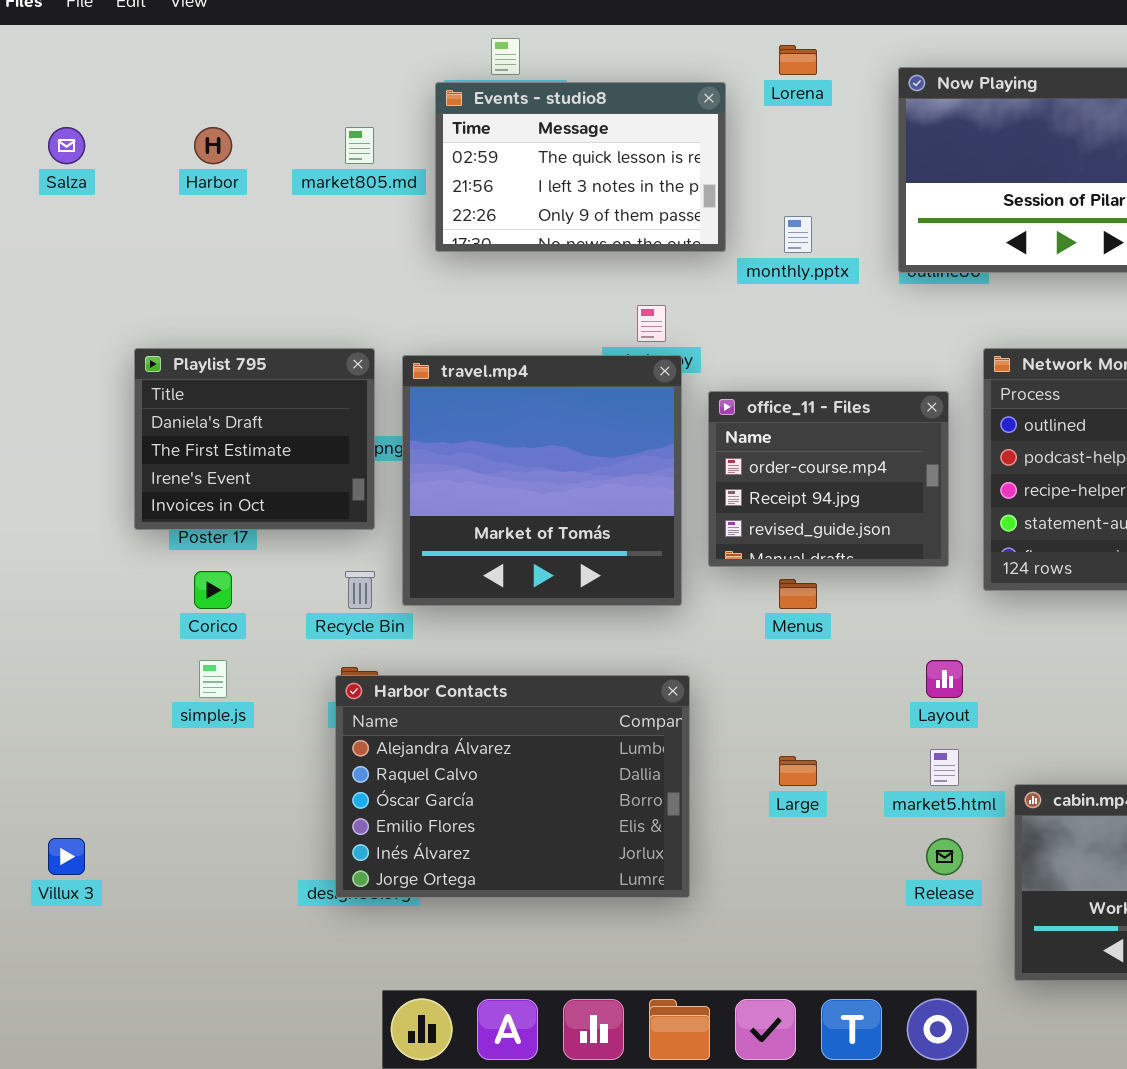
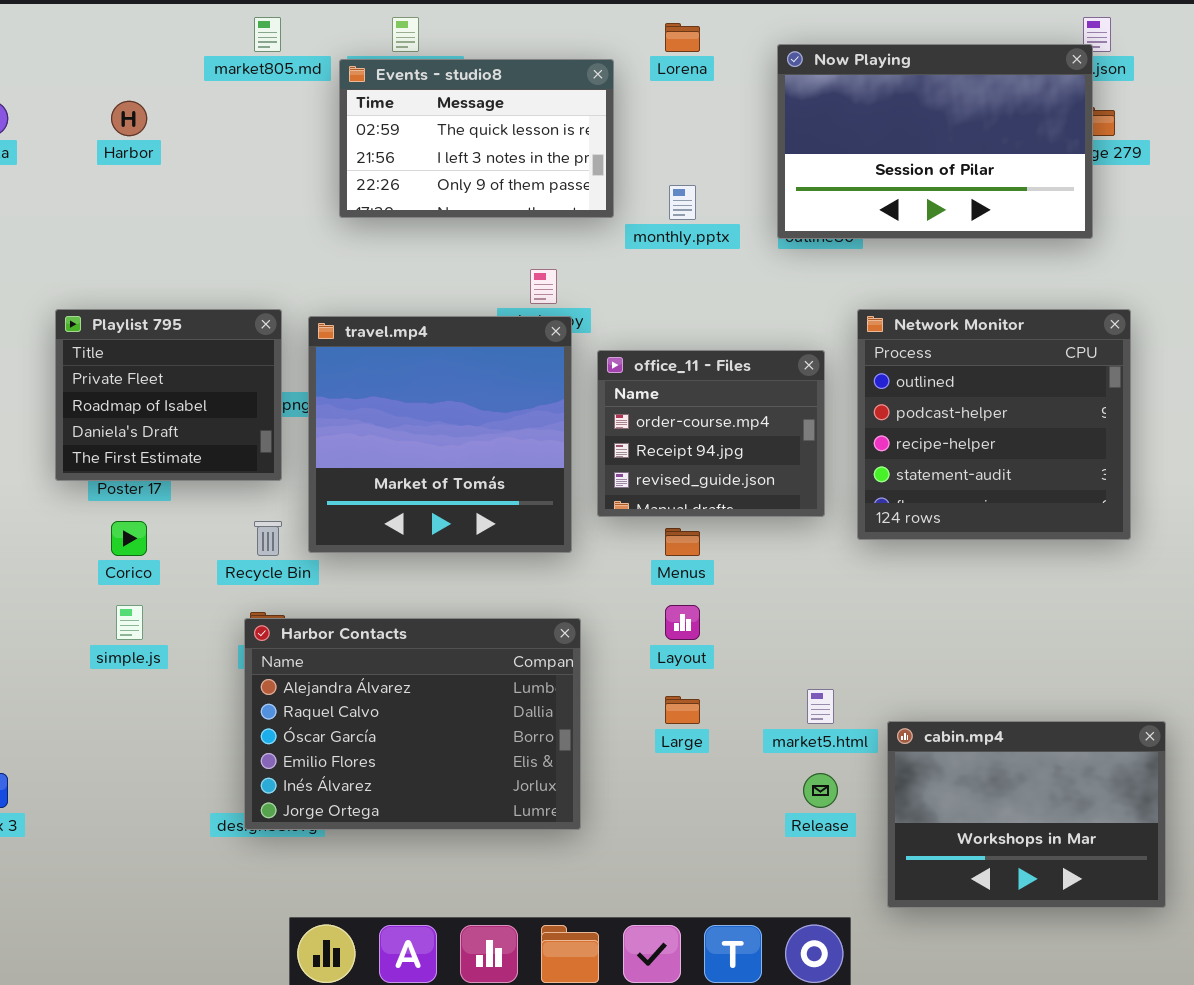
market805.md: [345,127,374,164] -> [254,17,281,52], moved
Playlist 795: [134,348,375,530] -> [55,309,282,481], scrolled up 2 rows
Layout: [926,660,963,698] -> [665,605,700,640], moved

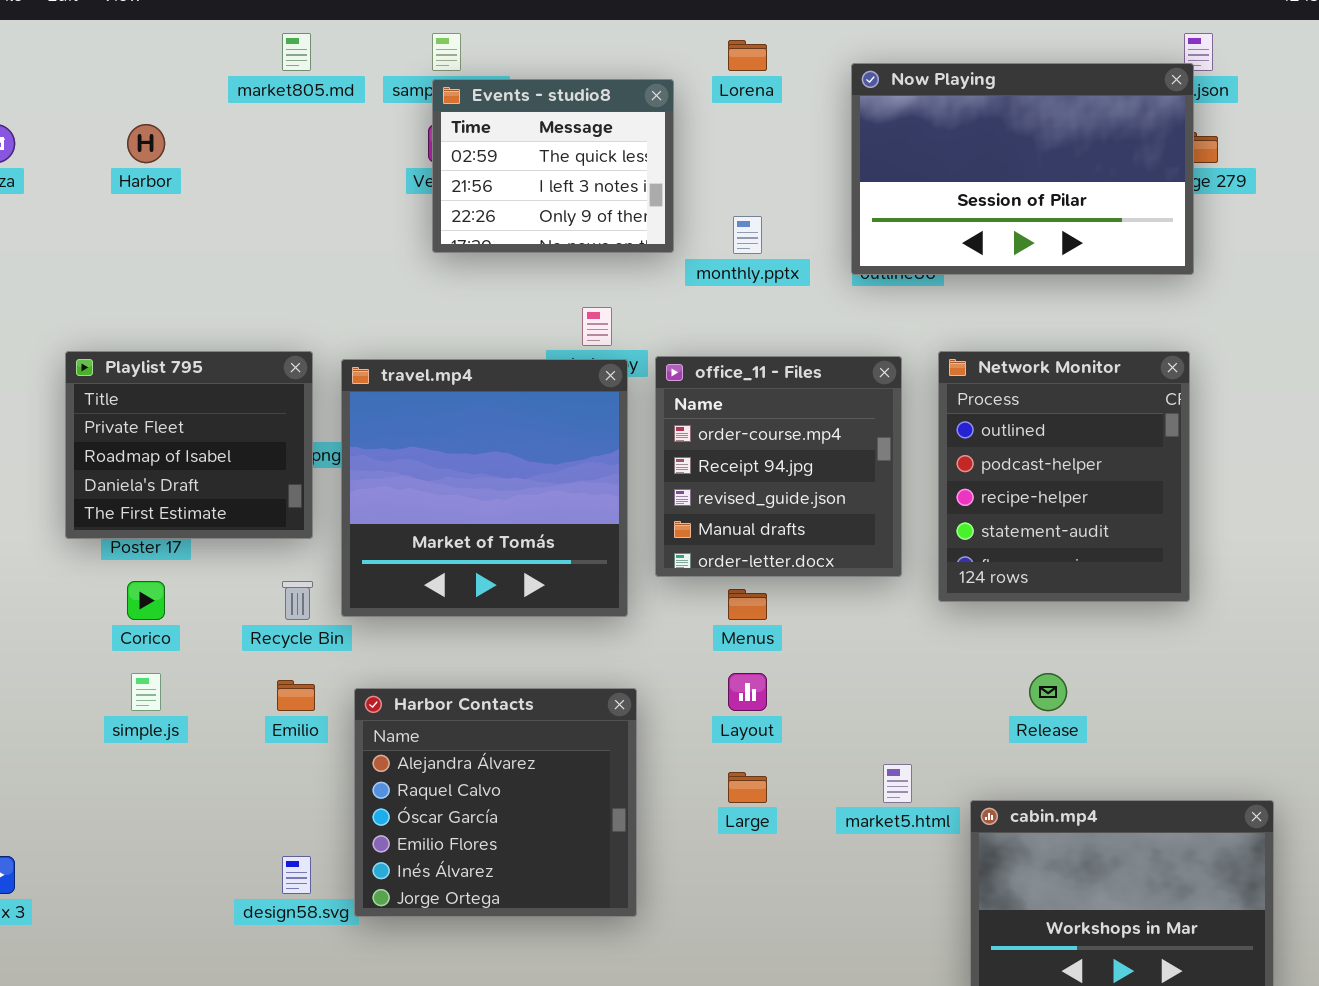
Events - studio8: [339,59,614,218] -> [432,79,674,253], resized
Network Monitor: [857,309,1131,540] -> [938,351,1190,602], resized
office_11 - Files: [597,350,825,517] -> [655,356,902,577], resized
Harbor Contacts: [244,618,581,830] -> [354,688,637,917], resized
Release: [803,773,838,808] -> [1029,673,1067,711], moved

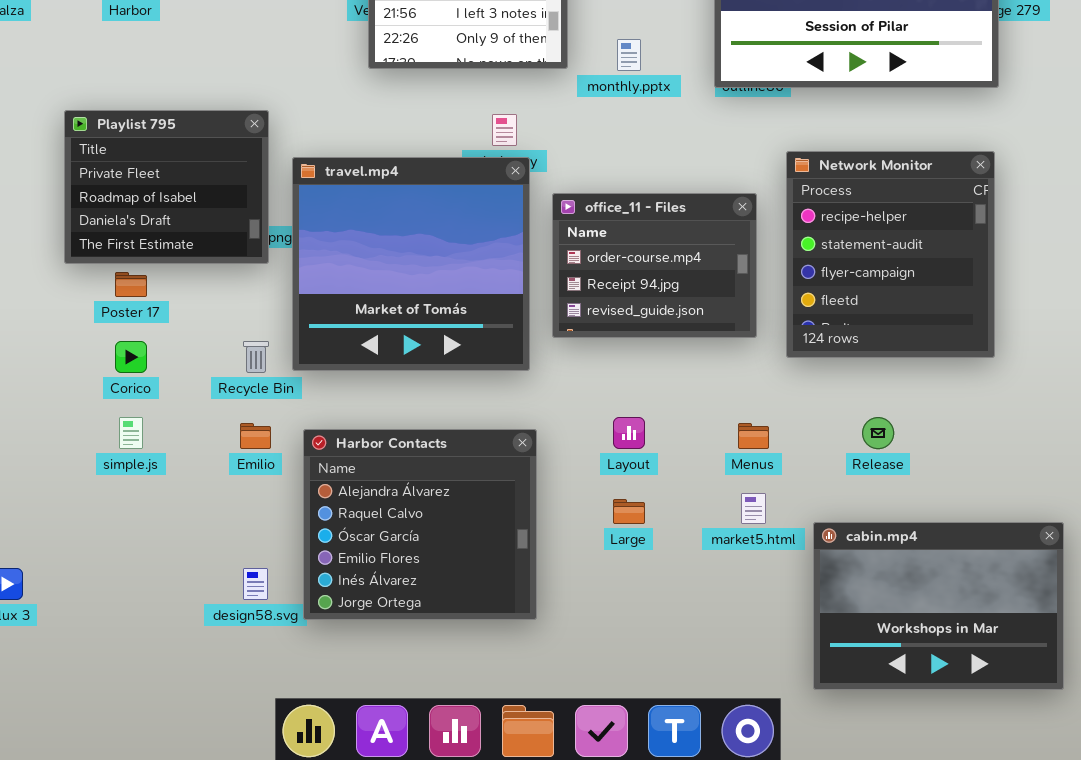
Playlist 795: [65,351,313,539] -> [64,110,269,264], moved
Network Monitor: [938,351,1190,602] -> [786,151,995,358], scrolled down 2 rows
office_11 - Files: [655,356,902,577] -> [552,193,757,338], resized
Menus: [728,589,767,620] -> [738,423,769,449], moved

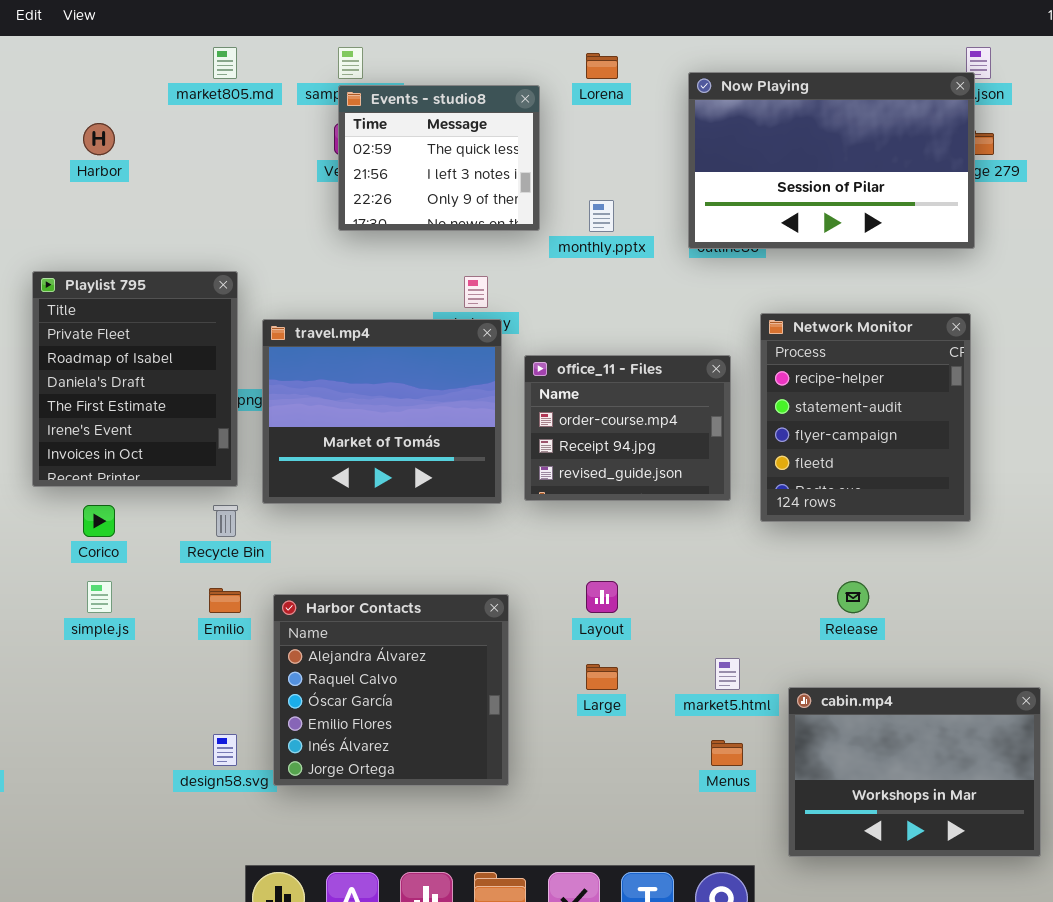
Playlist 795: [64,110,269,264] -> [32,271,238,487], resized
travel.mp4: [292,157,530,371] -> [262,319,502,504], resized
Menus: [738,423,769,449] -> [711,740,743,766], moved

